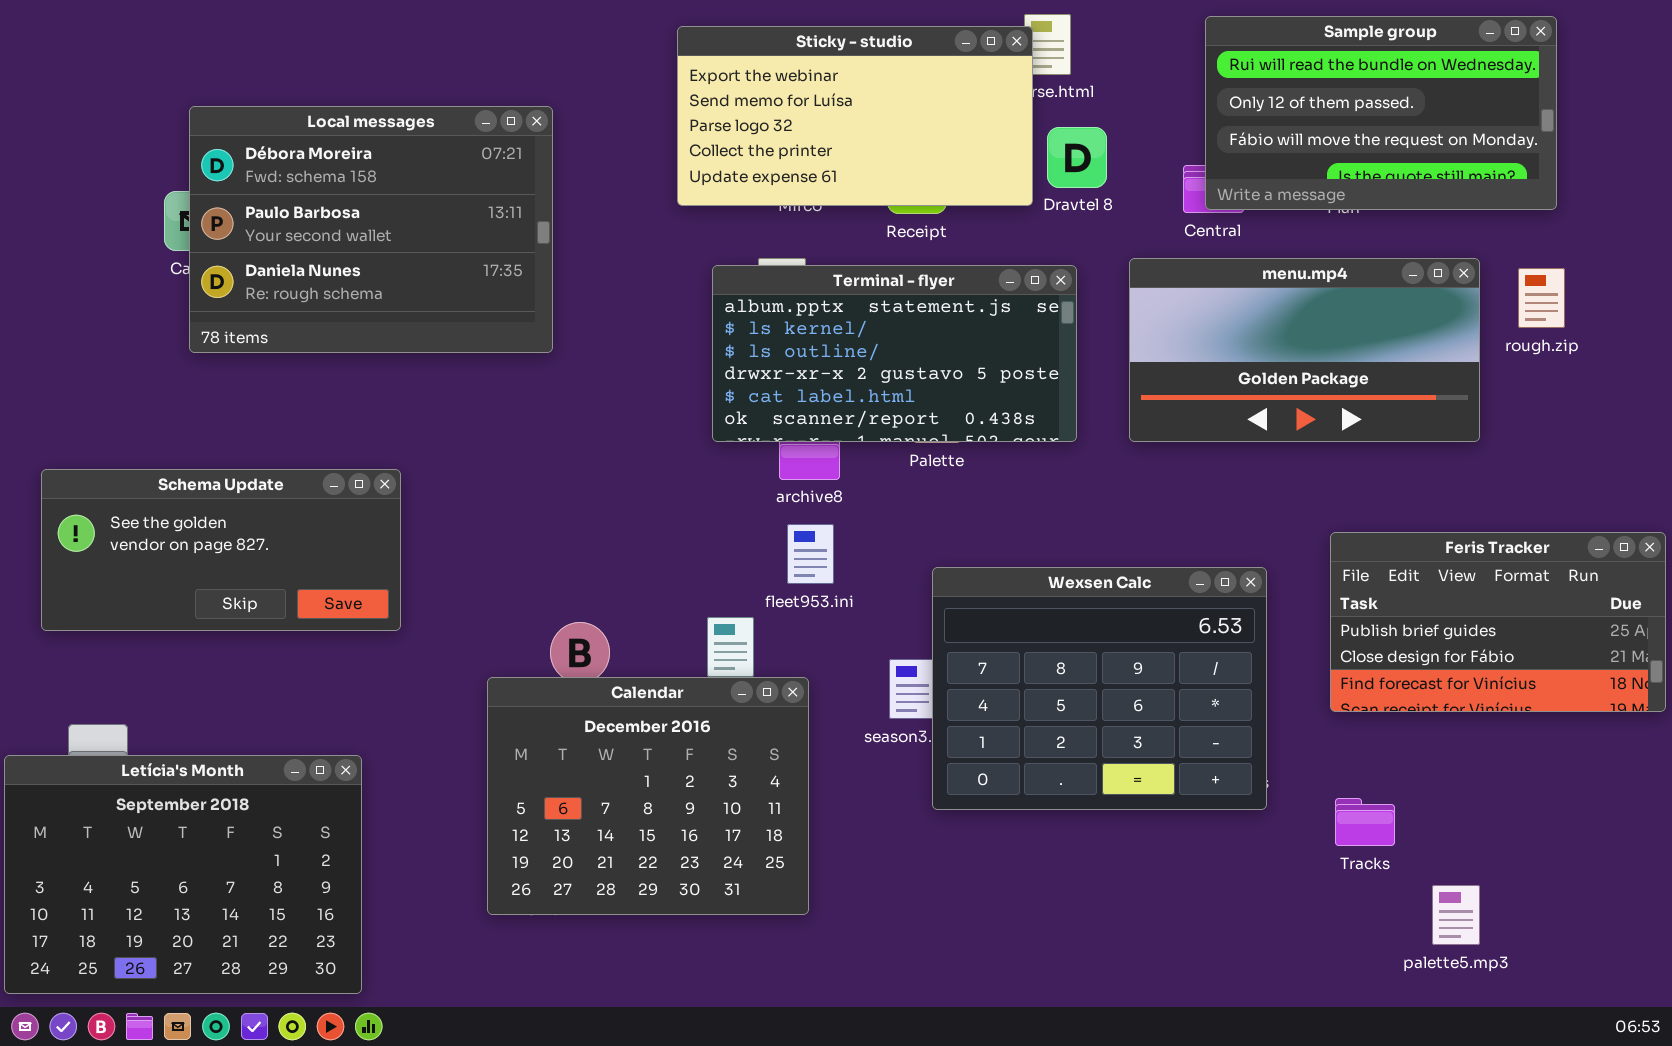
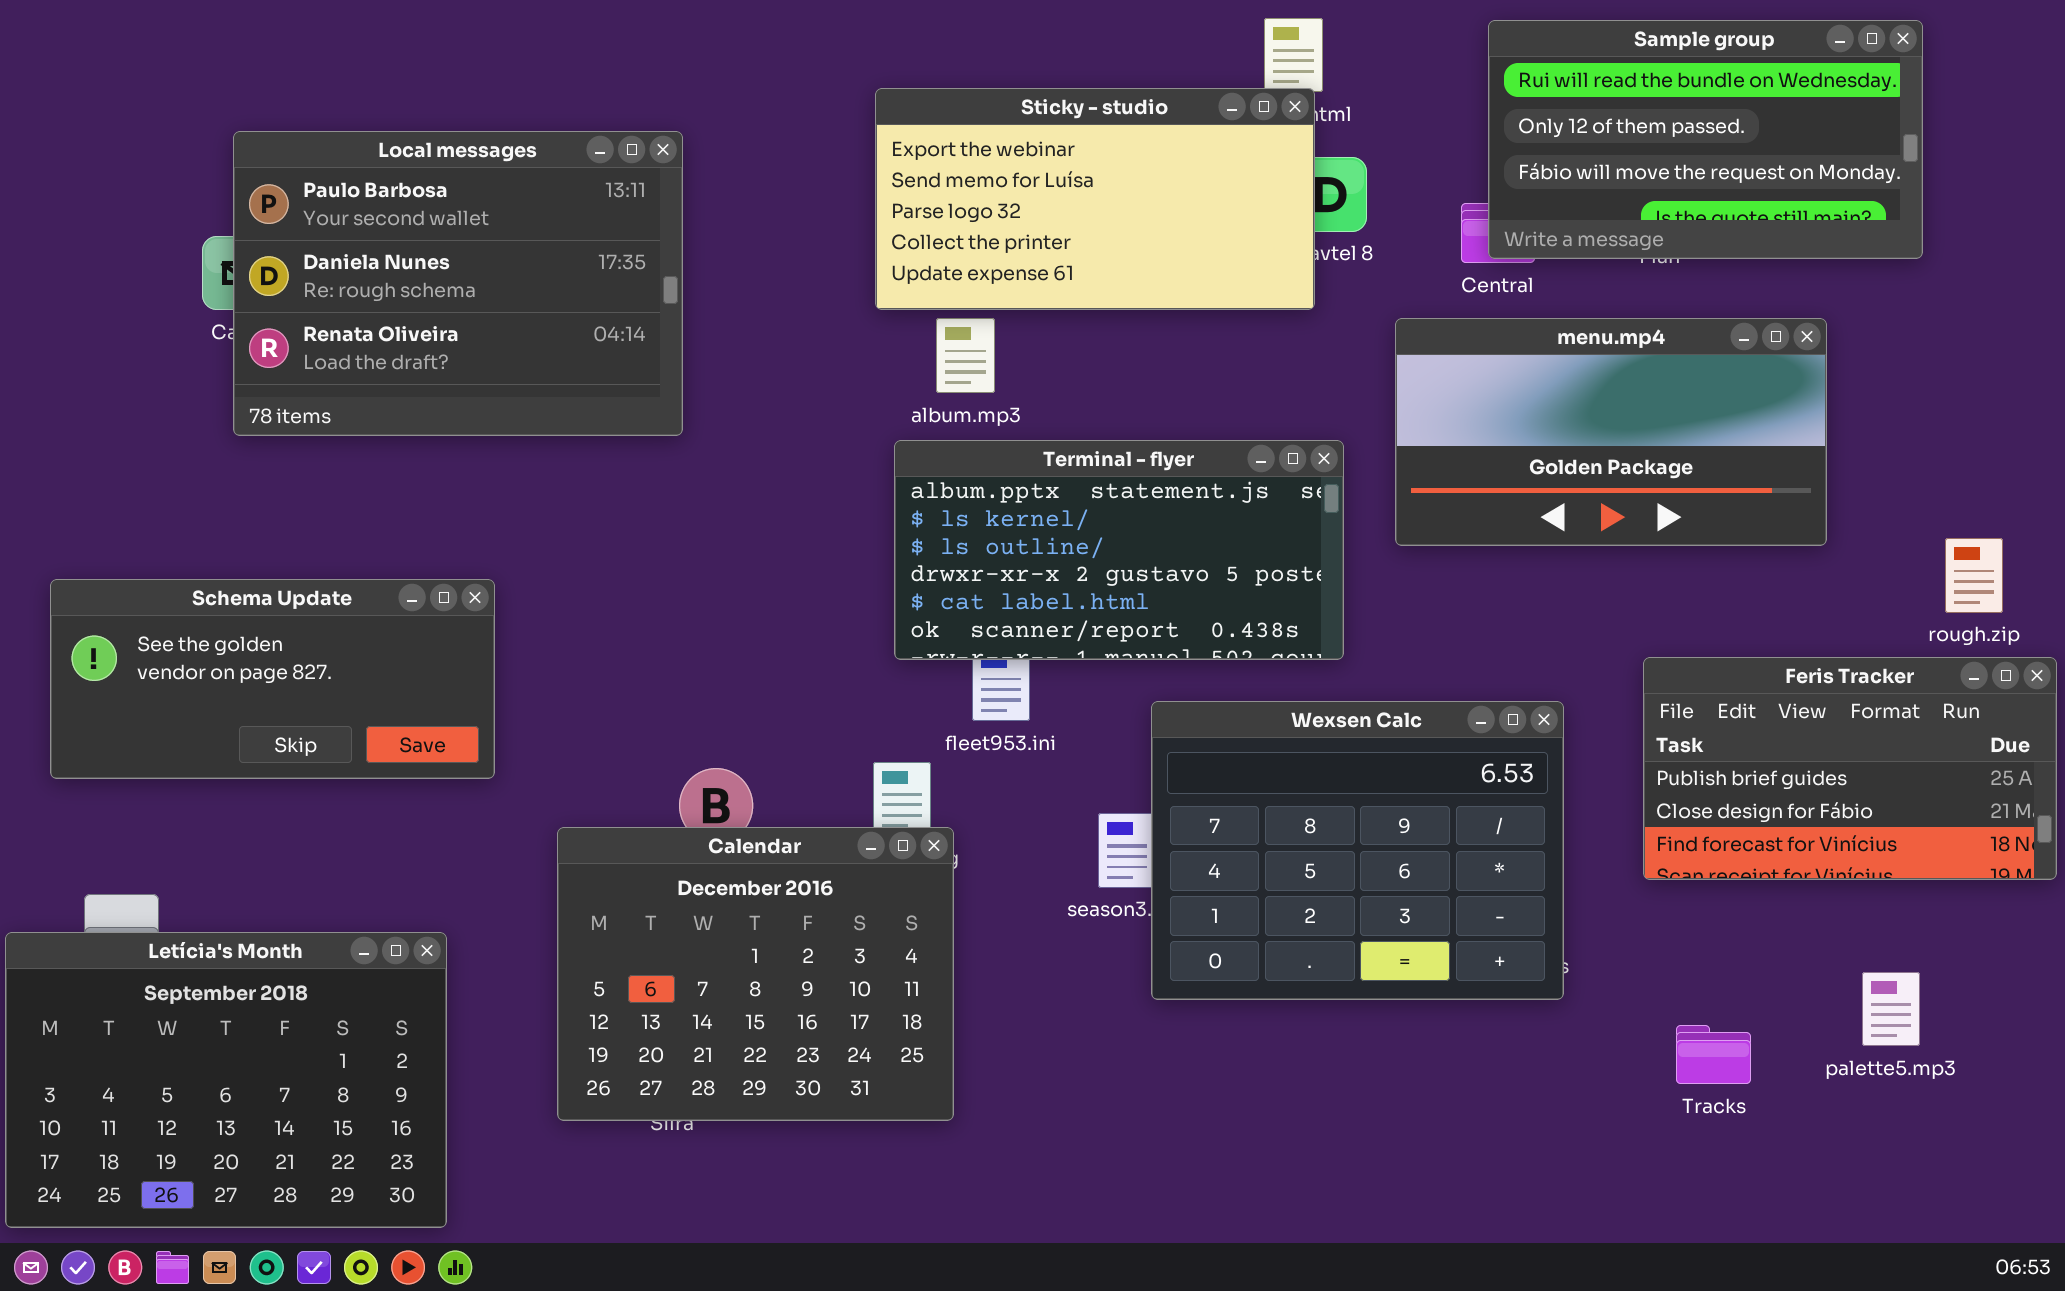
Sticky - studio: [677,26,1033,206] -> [875,88,1315,310], moved
Local messages: [189,106,553,353] -> [233,131,683,436], scrolled down 1 row
Terminal - flyer: [712,265,1077,442] -> [894,440,1344,660], moved
rough.zip: [1518,268,1565,328] -> [1945,538,2003,613], moved
Calendar: [487,677,809,915] -> [557,827,954,1121], moved
Tracks: [1335,798,1395,846] -> [1676,1025,1751,1084], moved
palette5.mp3: [1432,885,1480,945] -> [1862,972,1920,1046], moved

